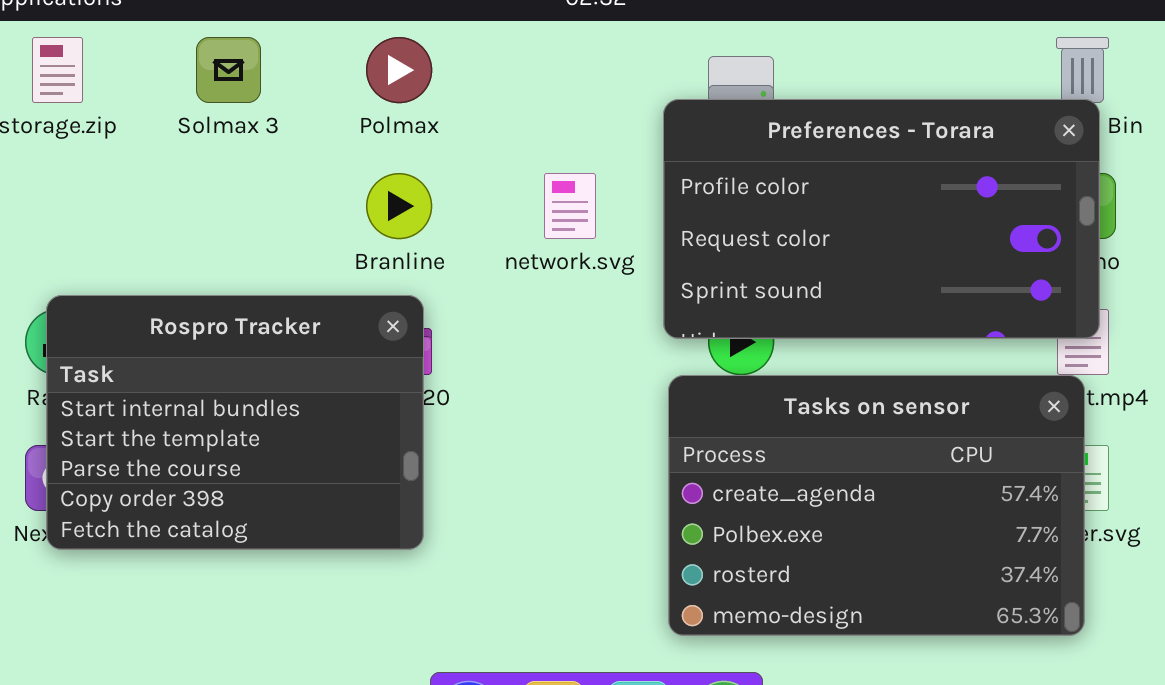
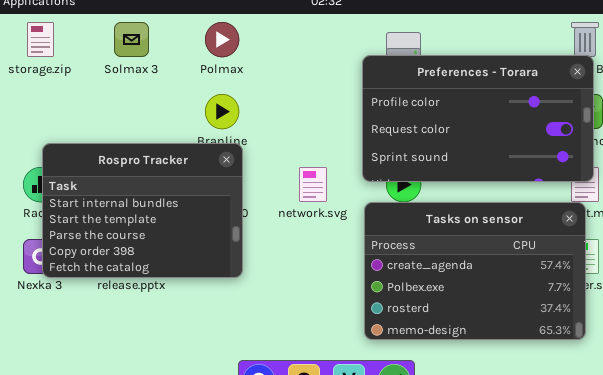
network.svg: [544,173,596,239] -> [299,167,327,202], moved
Rospro Tracker: [46,295,424,550] -> [42,143,243,278], moved

